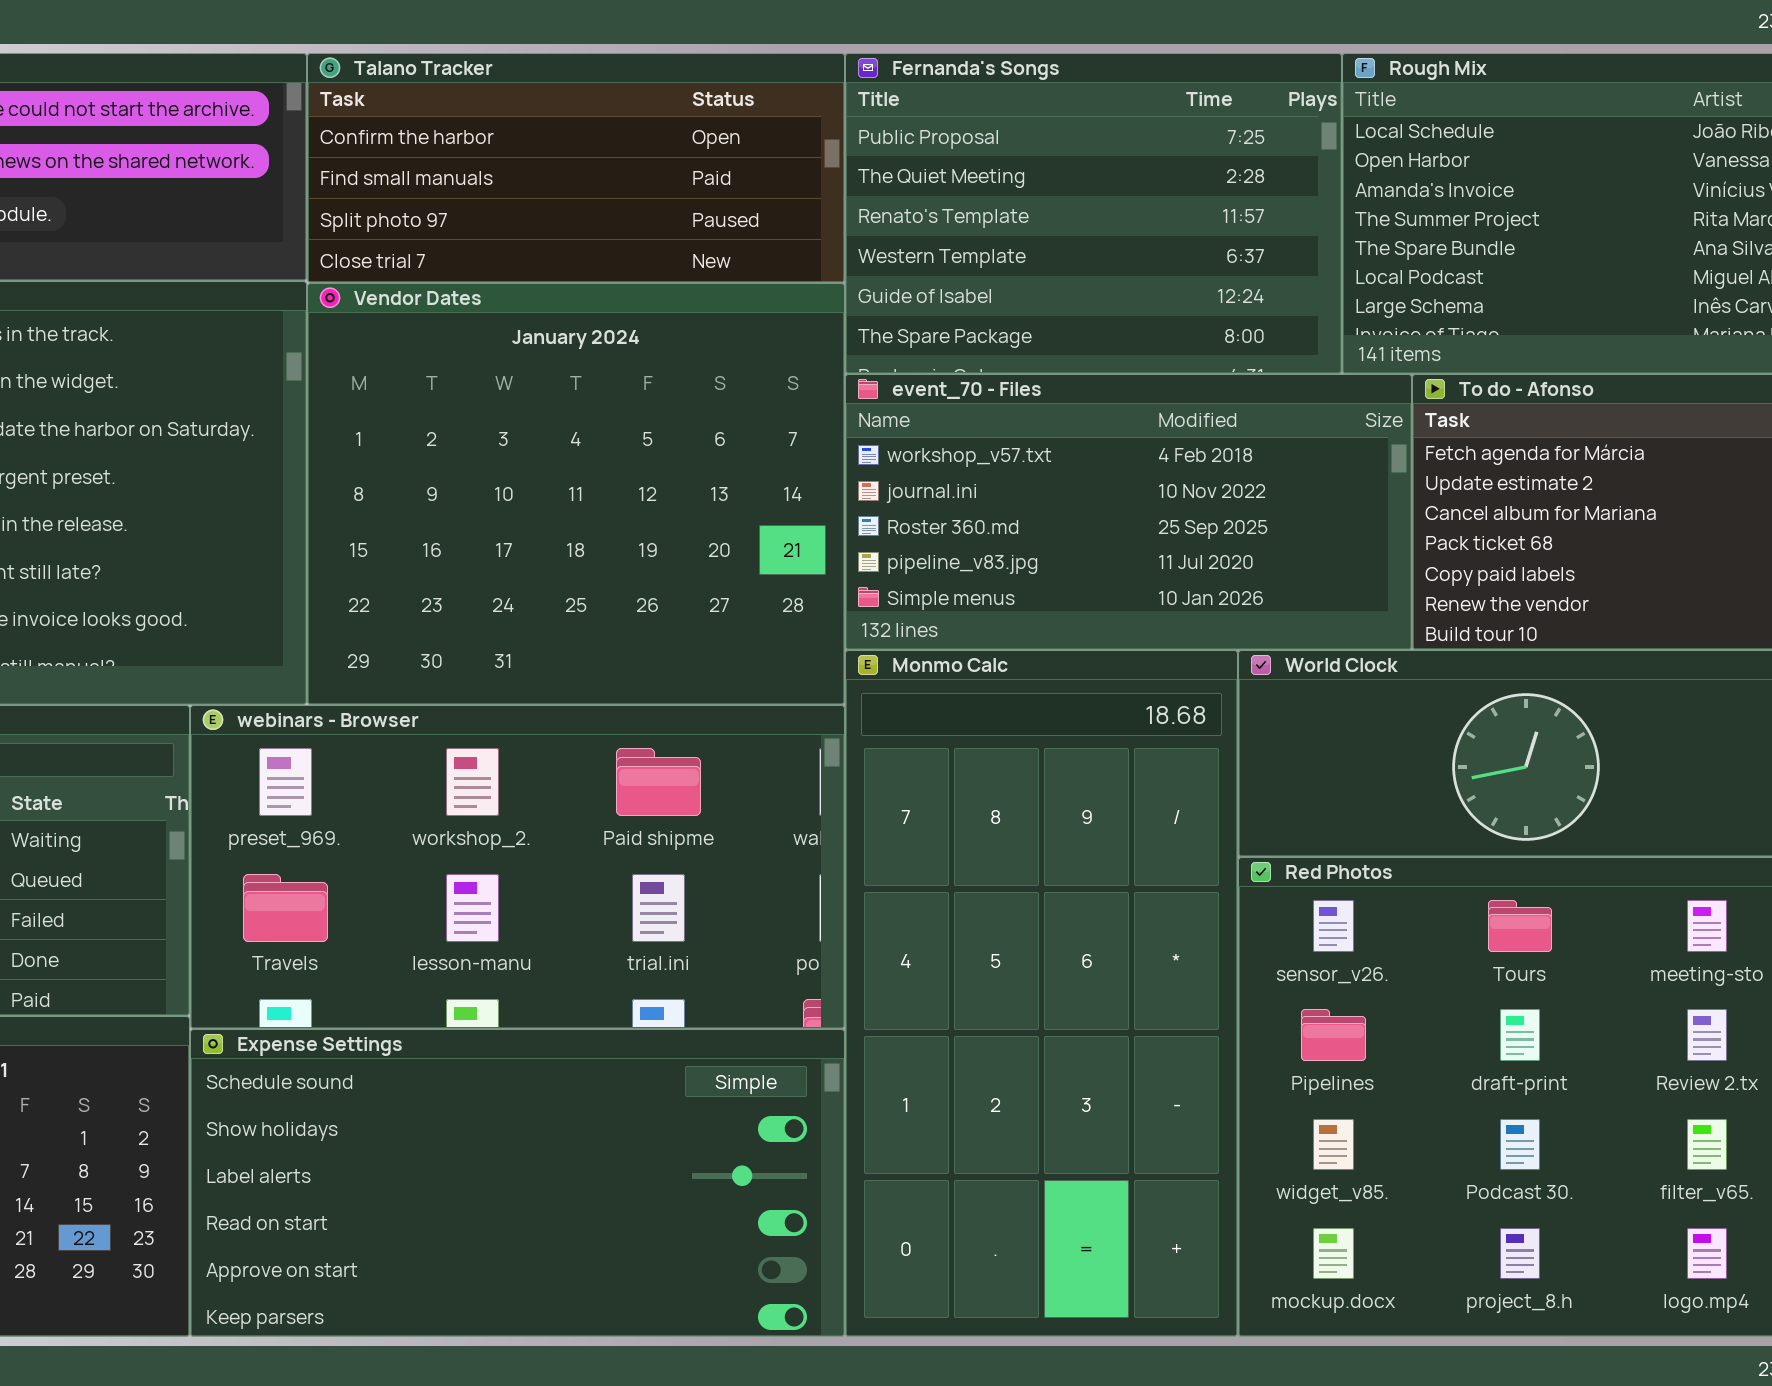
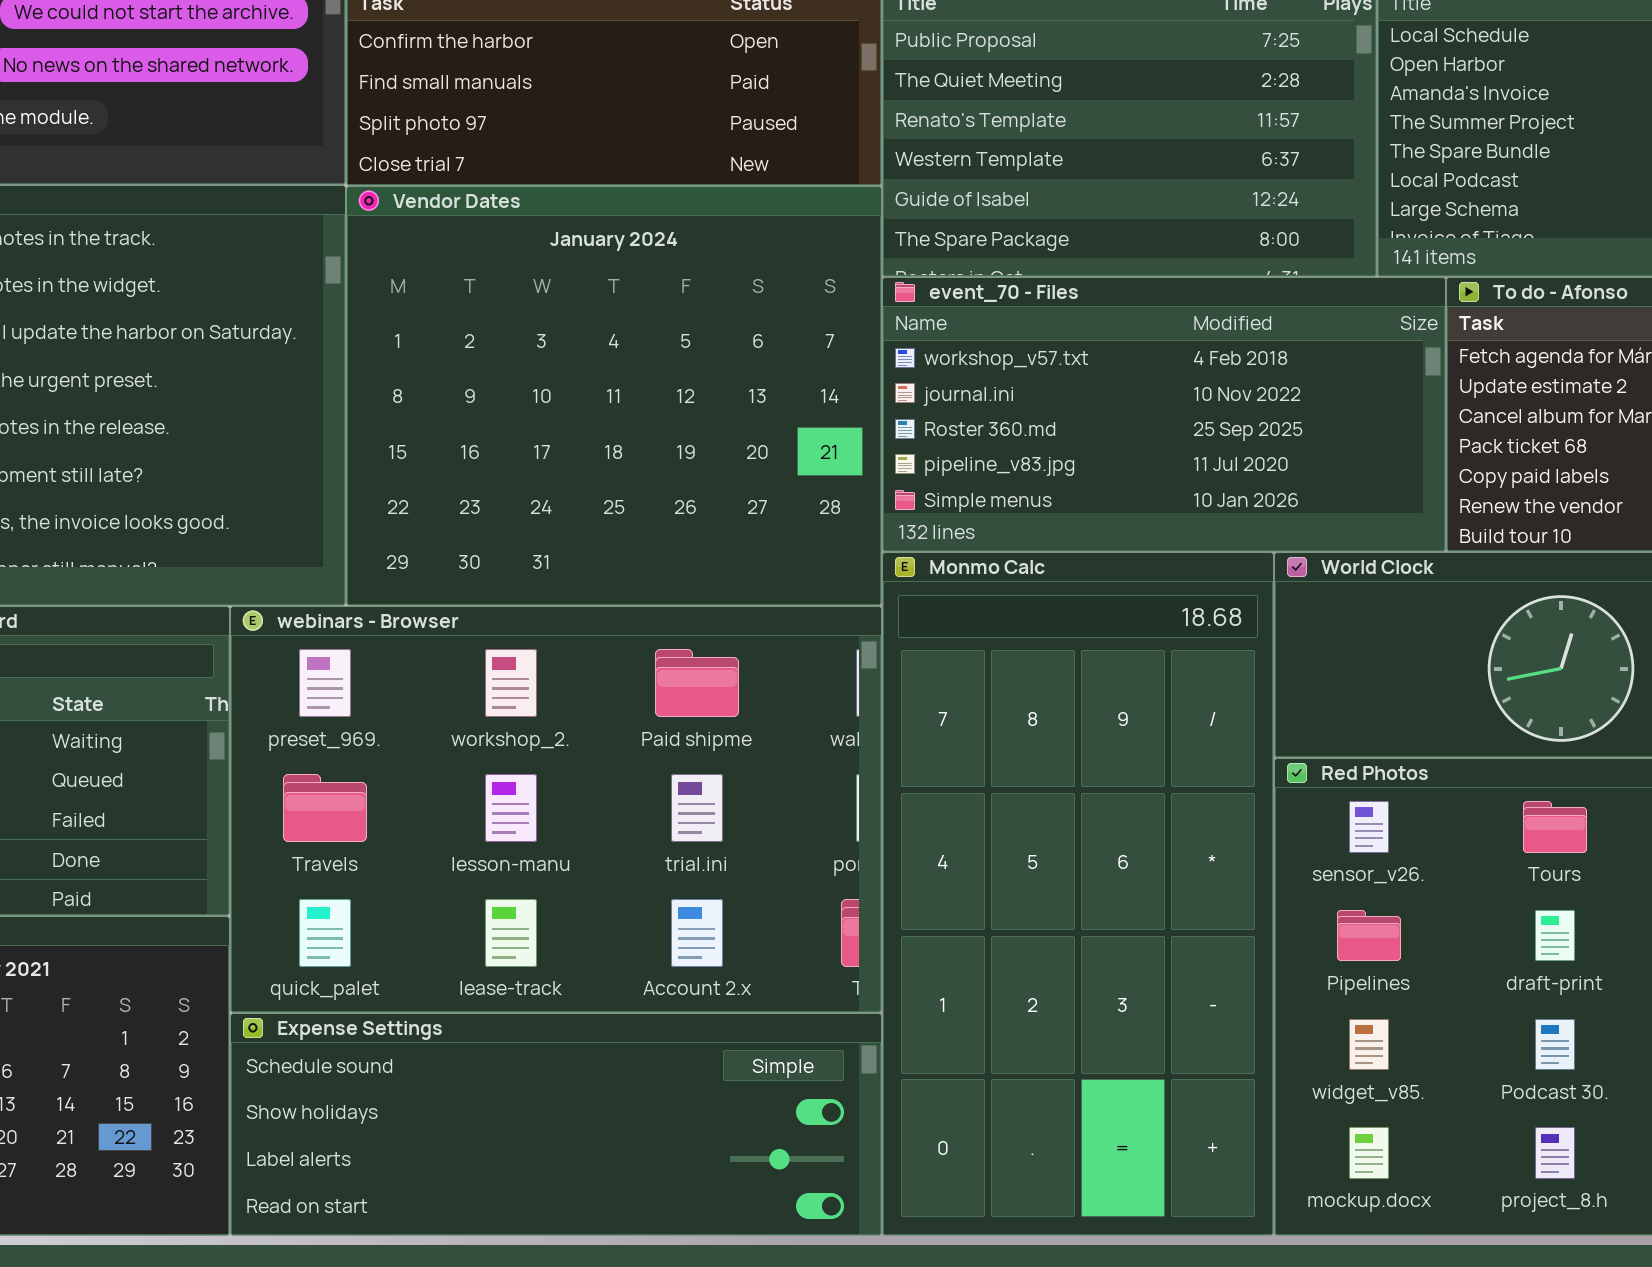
webinars - Browser: [190,705,845,1029] -> [230,606,882,1013], resized
Expense Settings: [190,1029,845,1337] -> [230,1013,882,1236], resized

